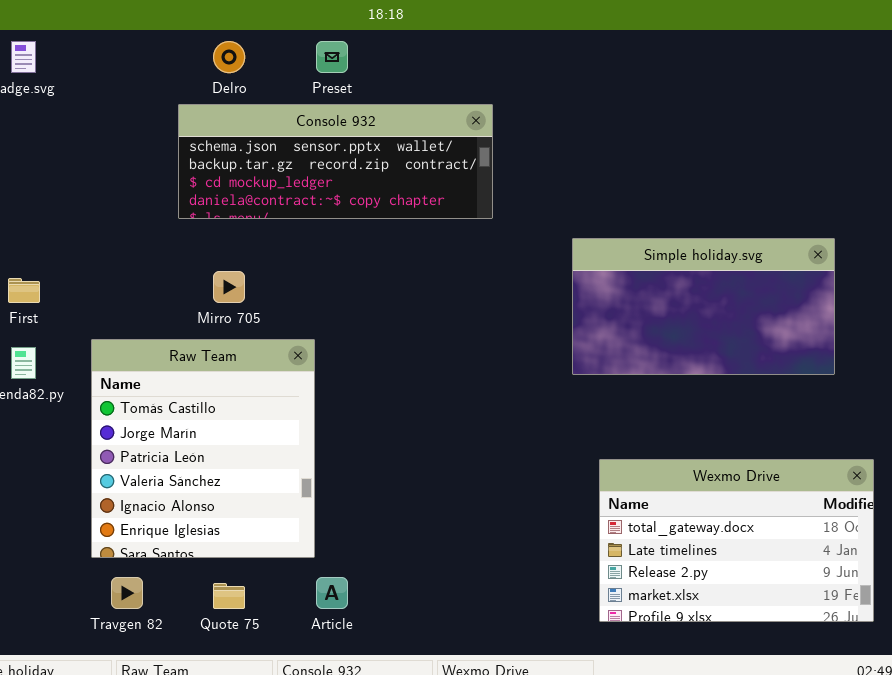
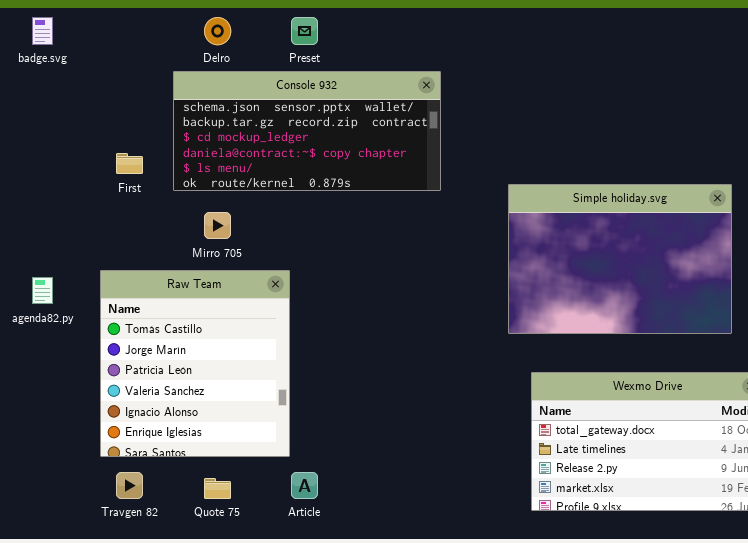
Console 932: [178,104,493,219] -> [173,71,441,191], resized
Simple holiday.svg: [572,238,835,375] -> [508,184,732,334], resized
First: [8,278,40,303] -> [116,153,143,174], moved

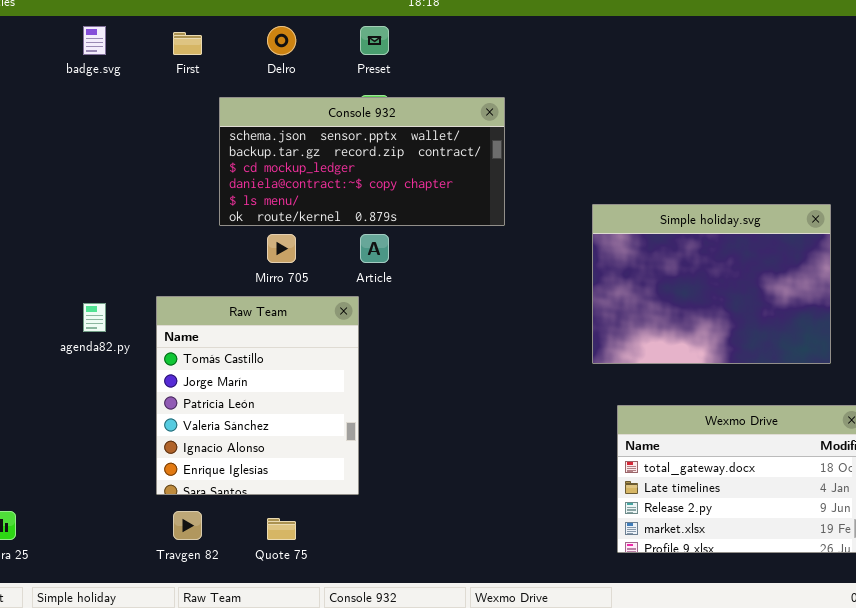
Console 932: [173,71,441,191] -> [219,97,505,226], moved
First: [116,153,143,174] -> [173,32,202,55], moved
Article: [291,472,318,499] -> [360,234,389,263], moved

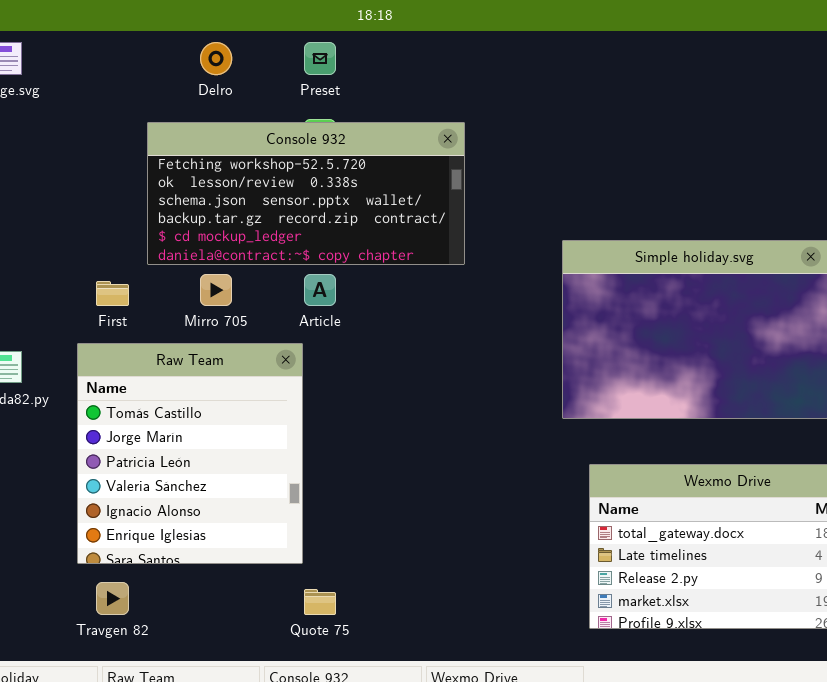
First: [173,32,202,55] -> [96,281,129,306], moved
Console 932: [219,97,505,226] -> [147,122,465,265], scrolled up 2 rows
Quote 75: [267,518,296,540] -> [304,589,336,615], moved

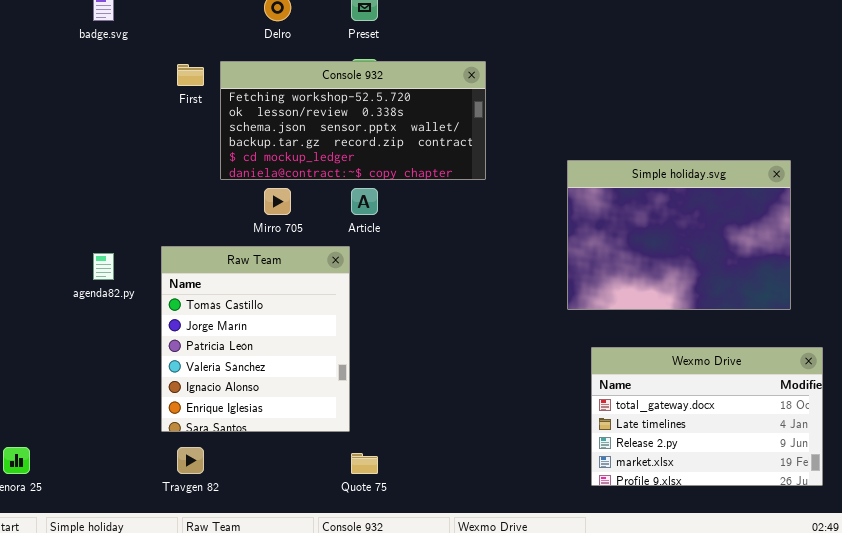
First: [96,281,129,306] -> [177,64,204,86], moved

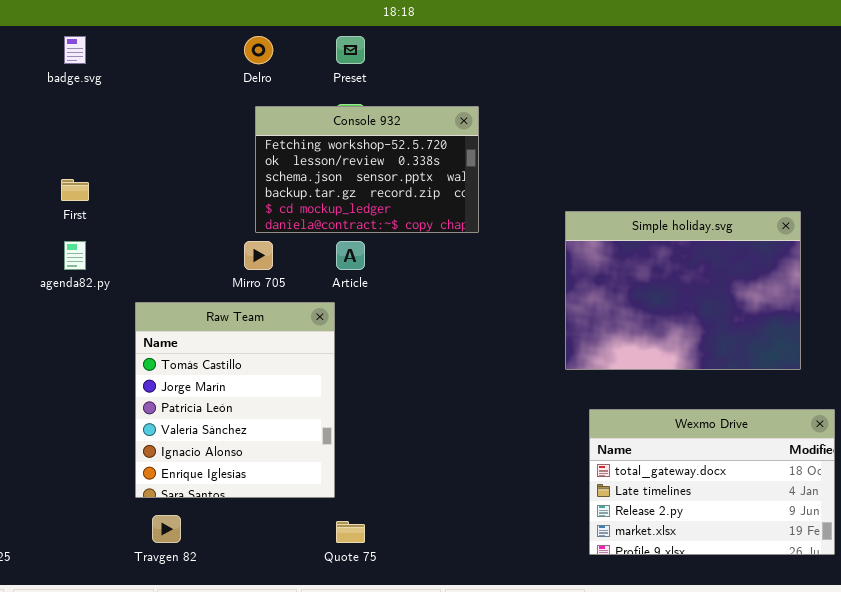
Console 932: [220,61,486,180] -> [255,106,479,233], resized
First: [177,64,204,86] -> [61,179,89,201], moved
agenda82.py: [93,253,114,280] -> [64,241,86,270], moved

